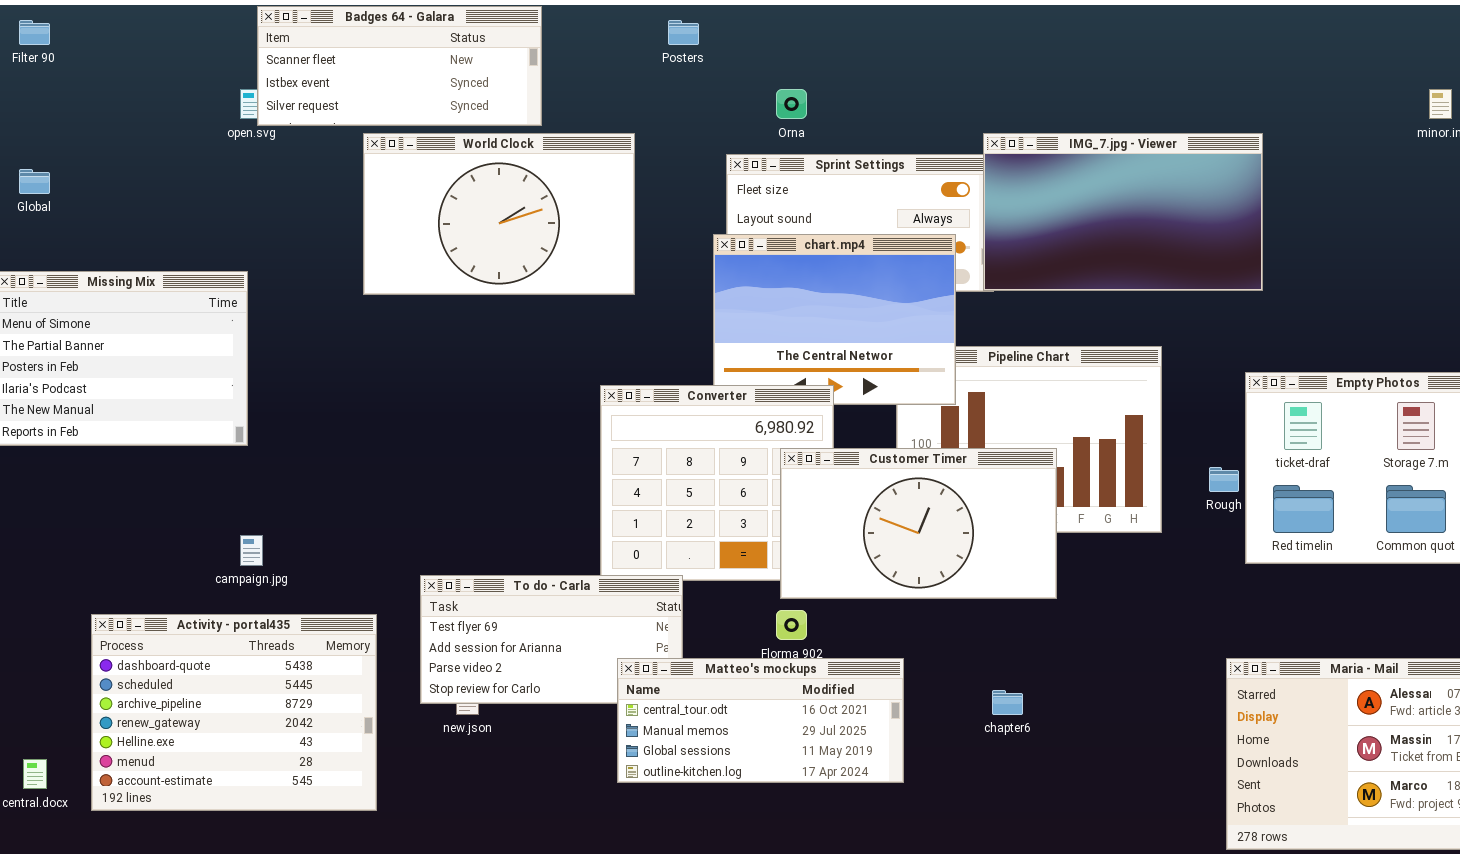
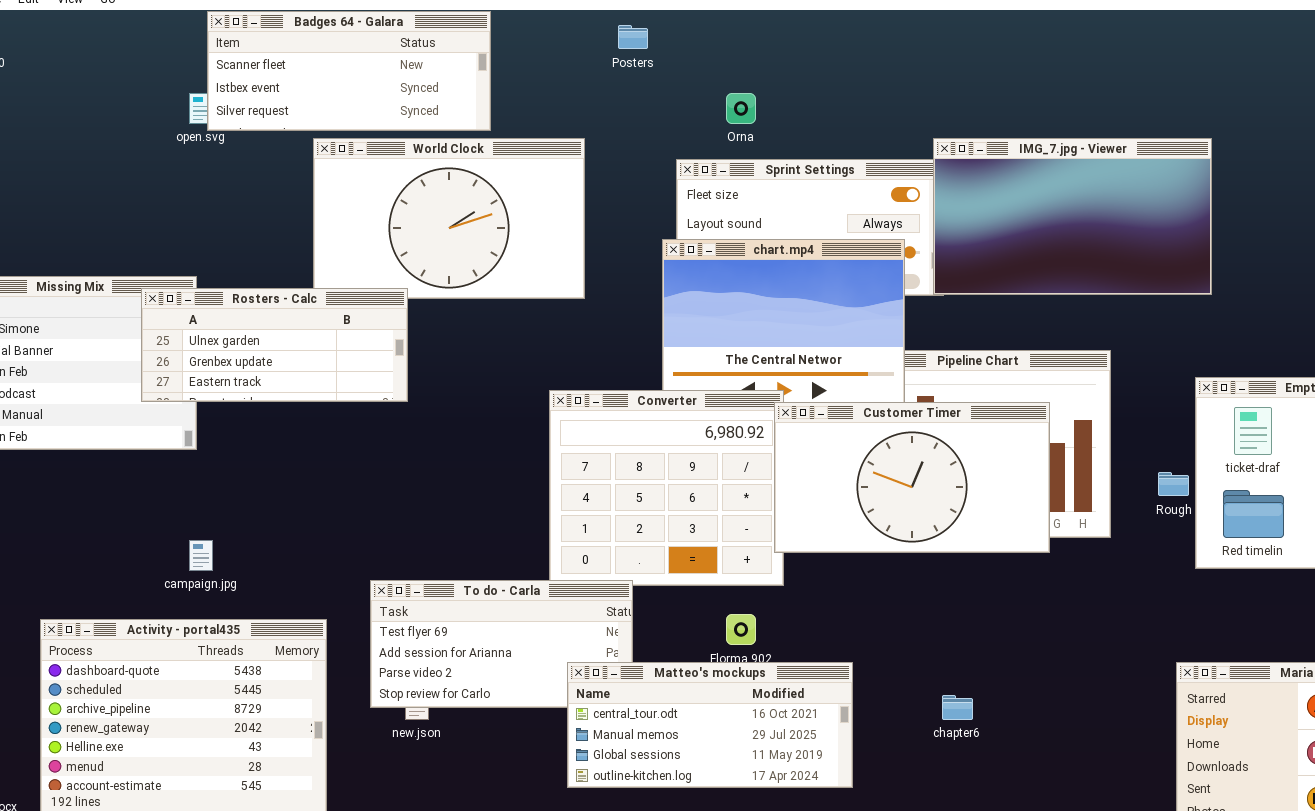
Rosters - Calc: none -> [141,288,408,402], opened
Customer Timer: [780,448,1057,599] -> [774,402,1050,553], moved

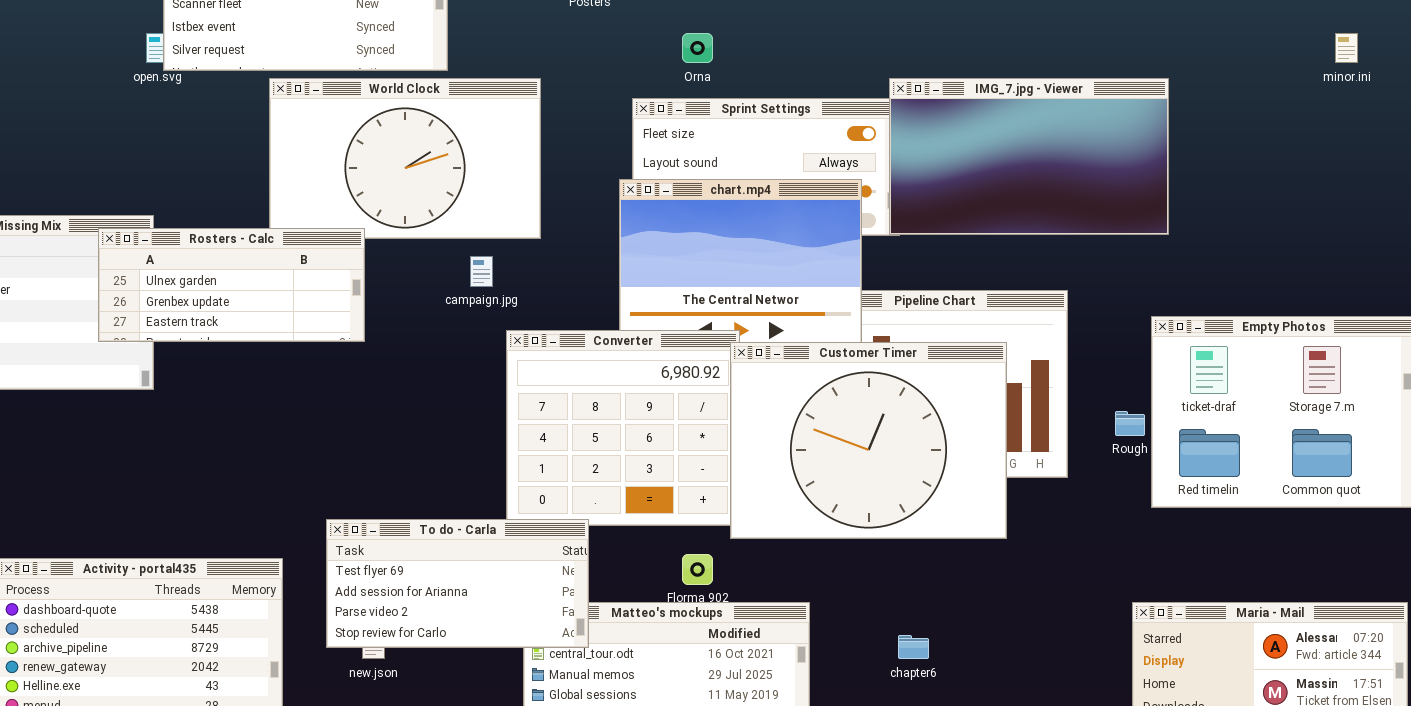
Customer Timer: [774,402,1050,553] -> [730,342,1007,539], resized
campaign.jpg: [189,540,213,571] -> [470,256,493,287], moved
To do - Carla: [370,580,633,708] -> [326,519,589,648], raised

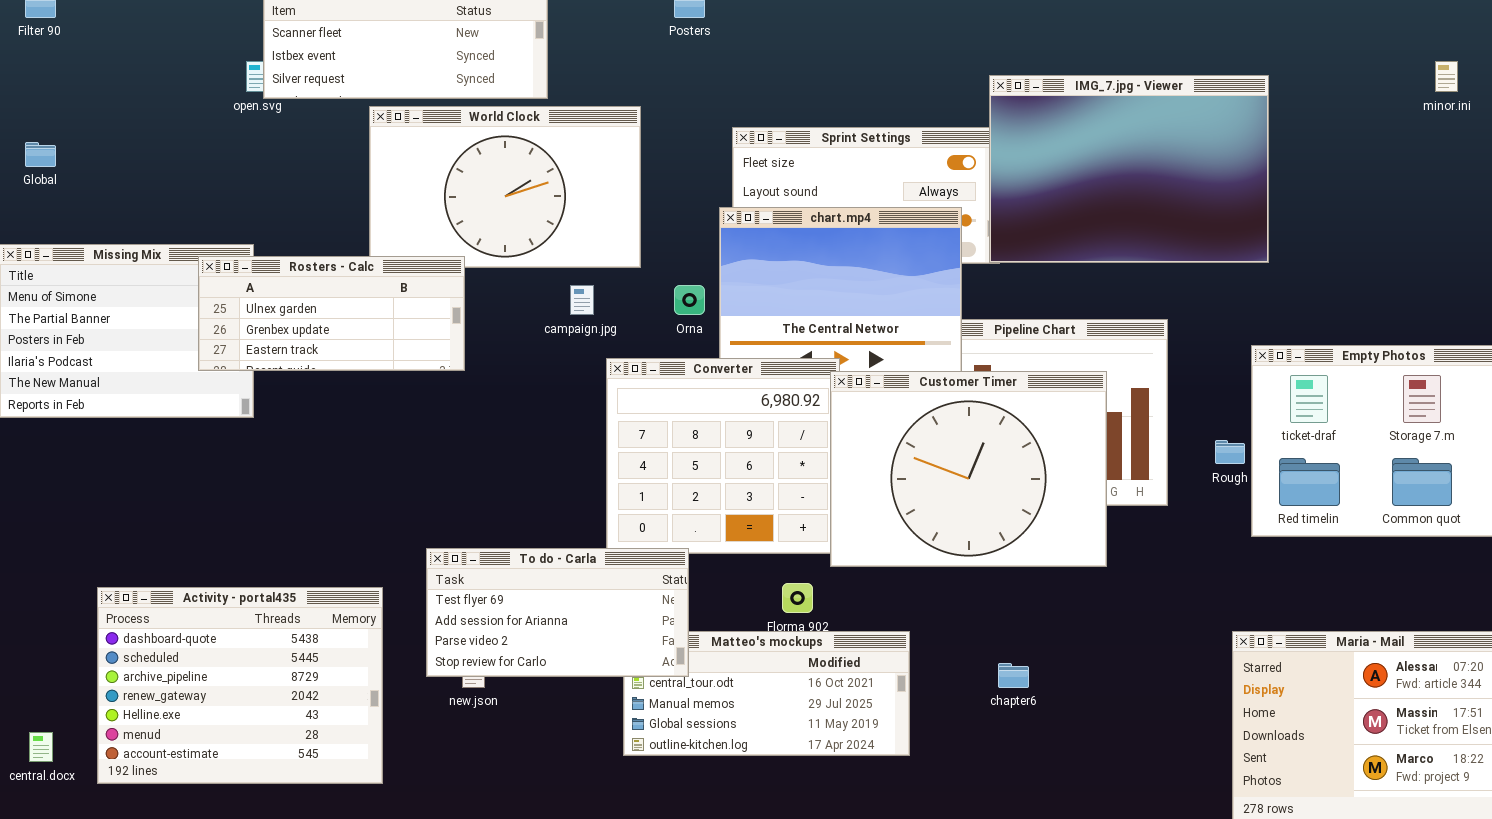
Orna: [682,33,713,63] -> [674,285,705,315], moved
IMG_7.jpg - Viewer: [889,78,1169,235] -> [989,75,1269,263], resized

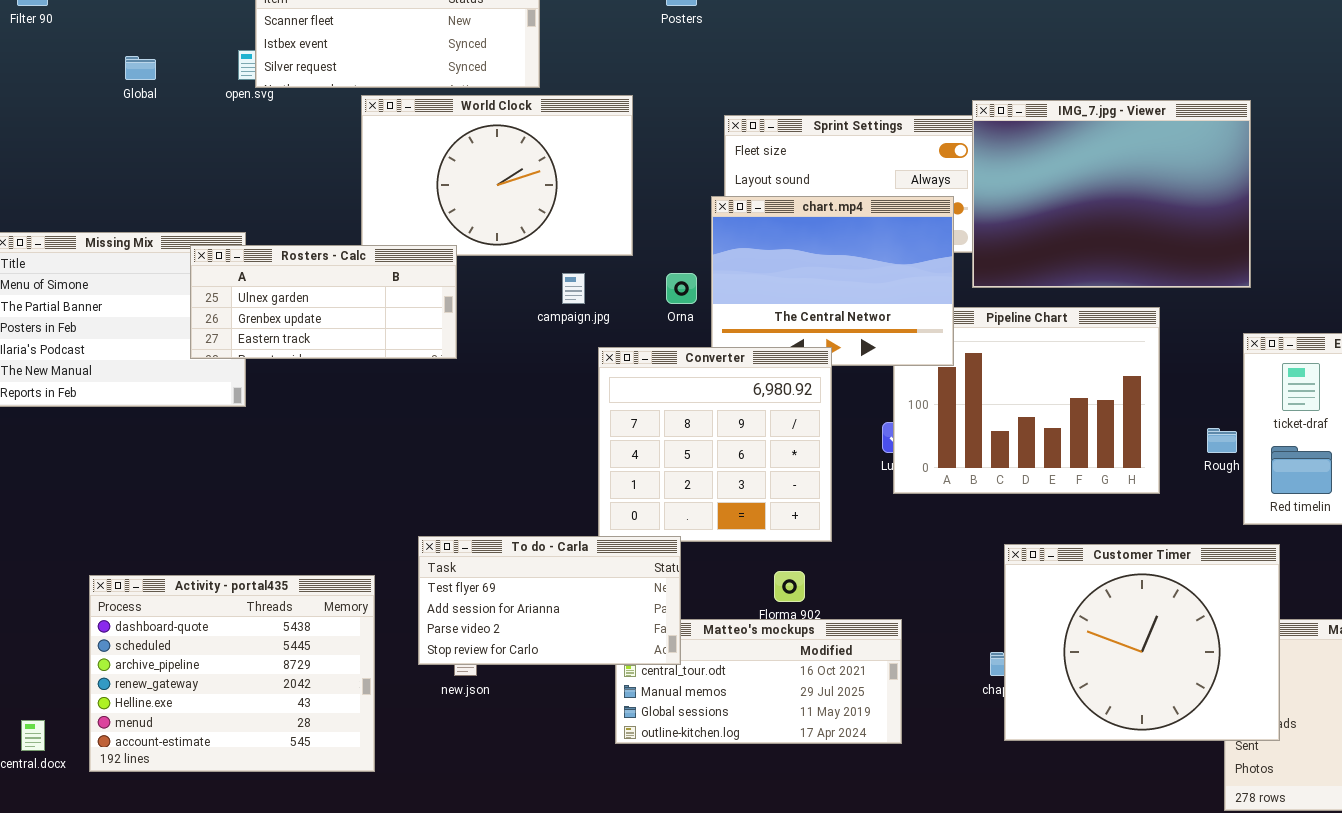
IMG_7.jpg - Viewer: [989,75,1269,263] -> [972,100,1251,288], moved
Global: [25,142,56,167] -> [125,56,156,80], moved
Customer Timer: [830,371,1107,567] -> [1004,544,1280,741], moved

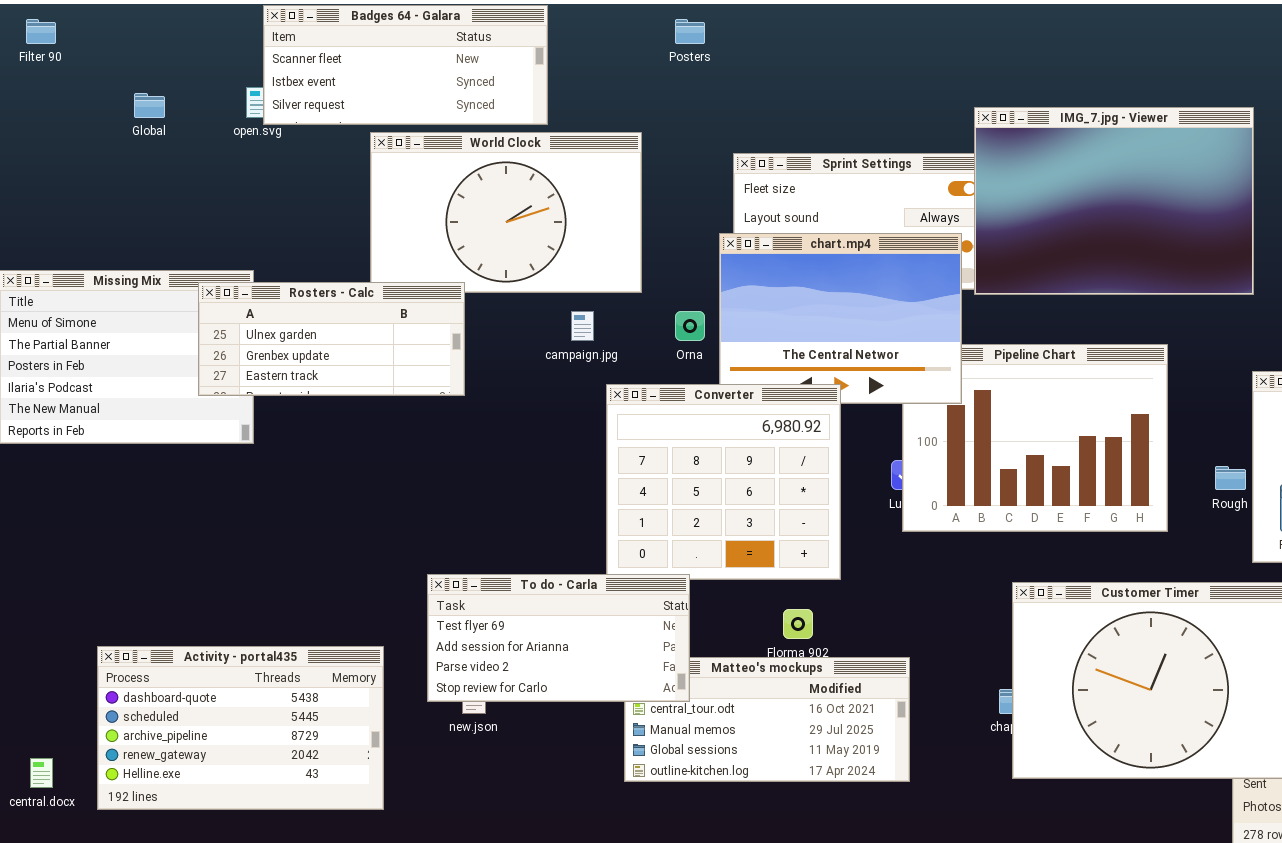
IMG_7.jpg - Viewer: [972,100,1251,288] -> [974,107,1254,295], moved
Activity - portal435: [89,575,375,772] -> [97,646,384,810], resized

